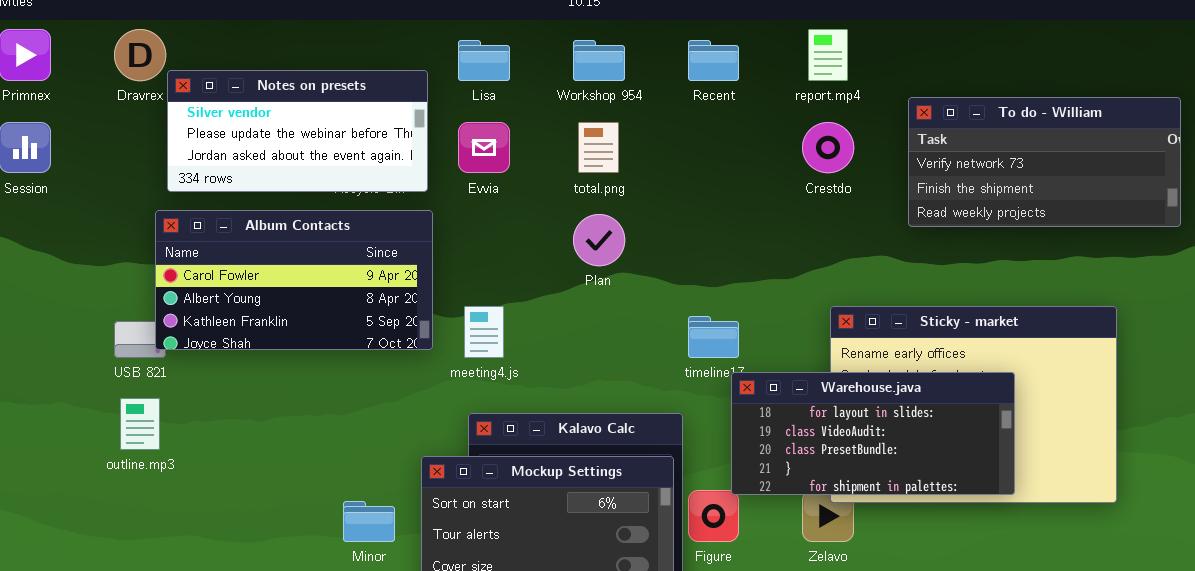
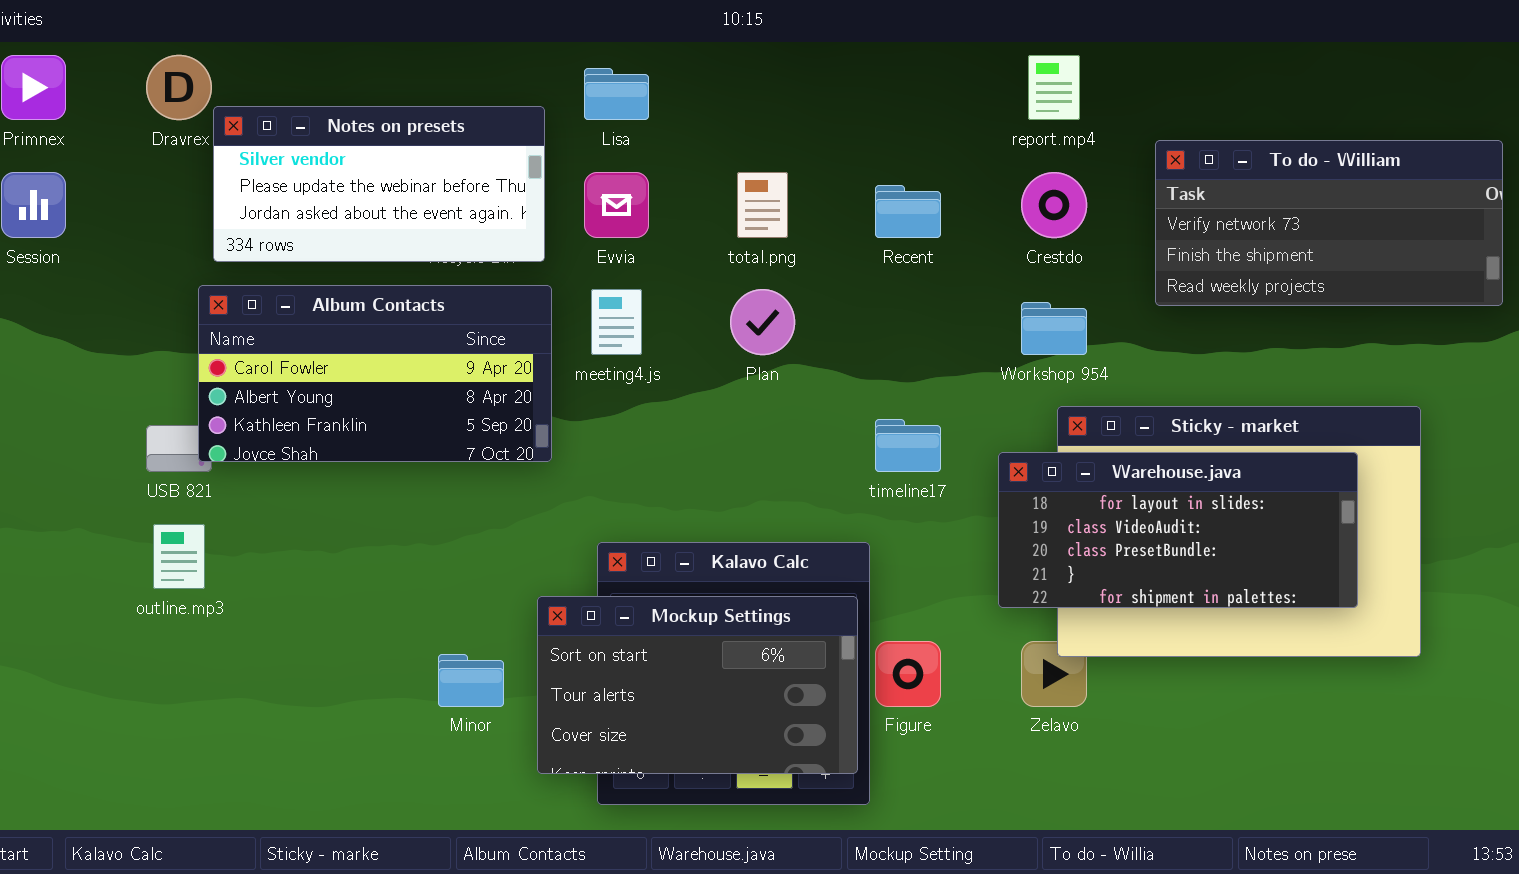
Workshop 954: [573,40,625,81] -> [1021,302,1087,355], moved
Recent: [688,40,739,81] -> [875,185,941,238], moved
meeting4.js: [464,306,504,358] -> [591,289,642,355], moved
Warehouse.java: [731,372,1015,495] -> [998,452,1358,608], moved

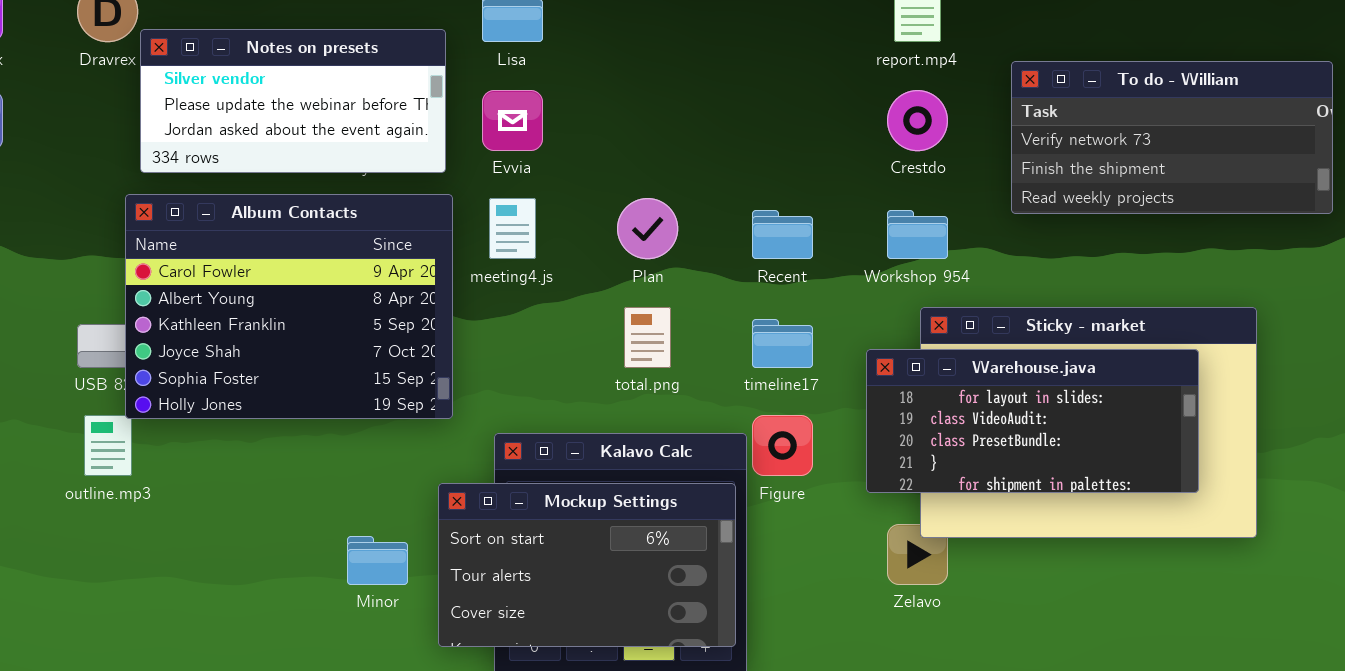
total.png: [737,172,788,238] -> [624,307,671,368], moved
Recent: [875,185,941,238] -> [752,210,813,259], moved
Album Contacts: [198,285,552,462] -> [125,194,453,419], resized
Figure: [875,641,941,707] -> [752,415,813,476], moved

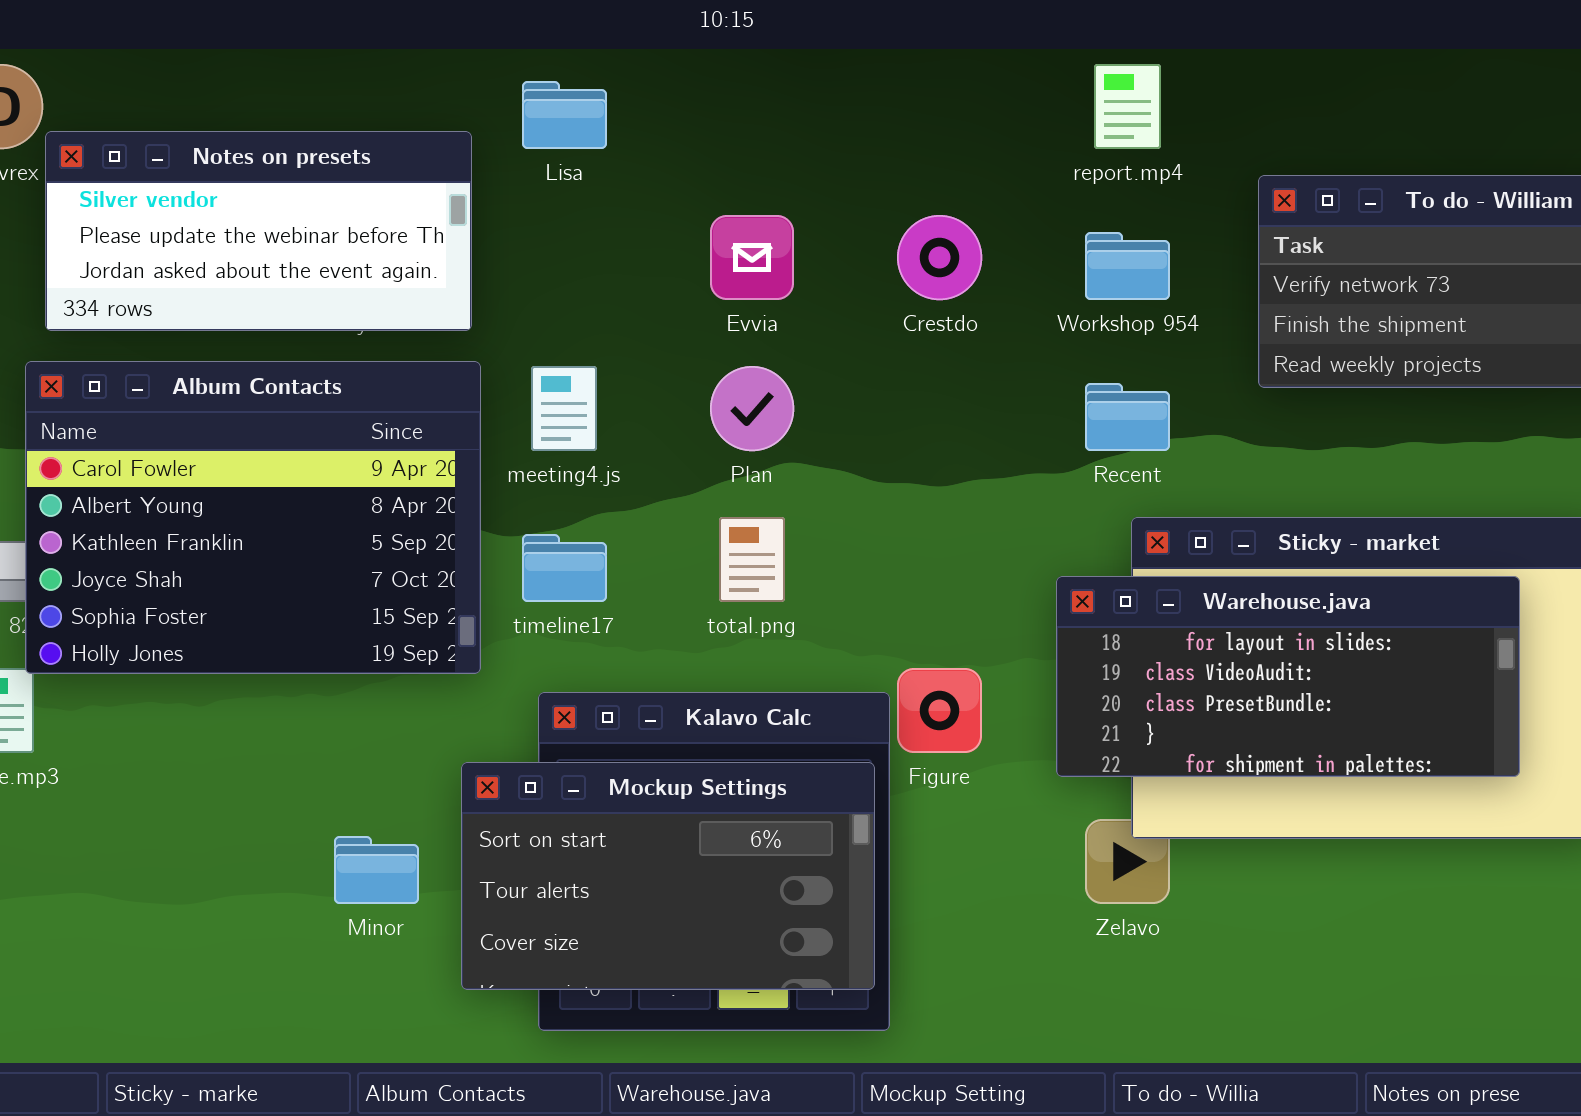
Evvia: [482,90,543,151] -> [710,215,794,300], moved
Crestdo: [887,90,948,151] -> [897,215,982,300], moved
Recent: [752,210,813,259] -> [1085,383,1170,451], moved
Workshop 954: [887,210,948,259] -> [1085,232,1170,300], moved
timeline17: [752,319,813,368] -> [522,534,607,602], moved

